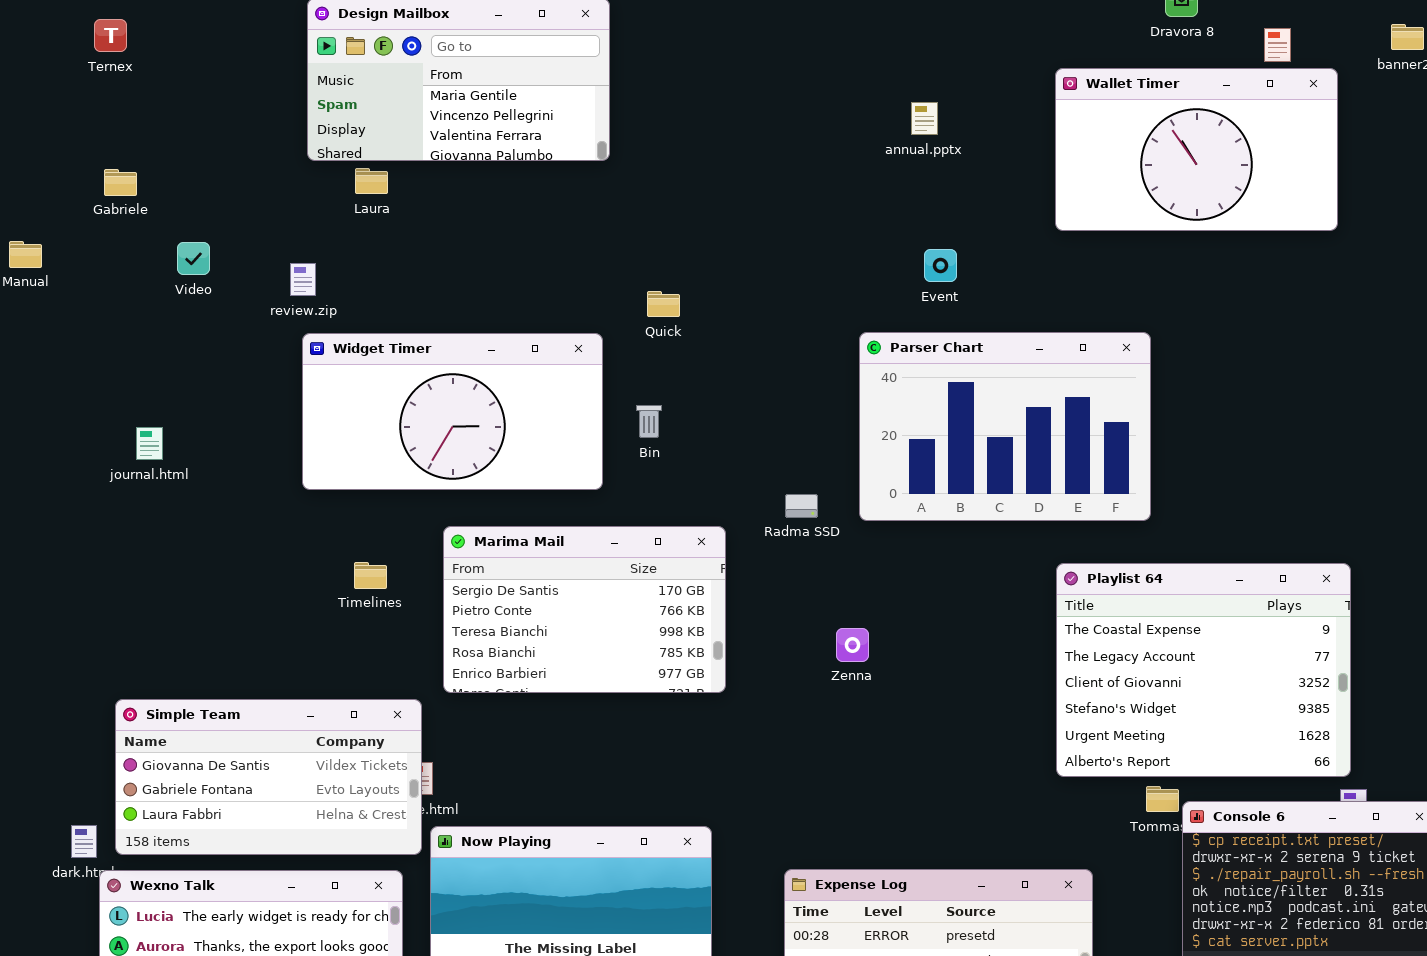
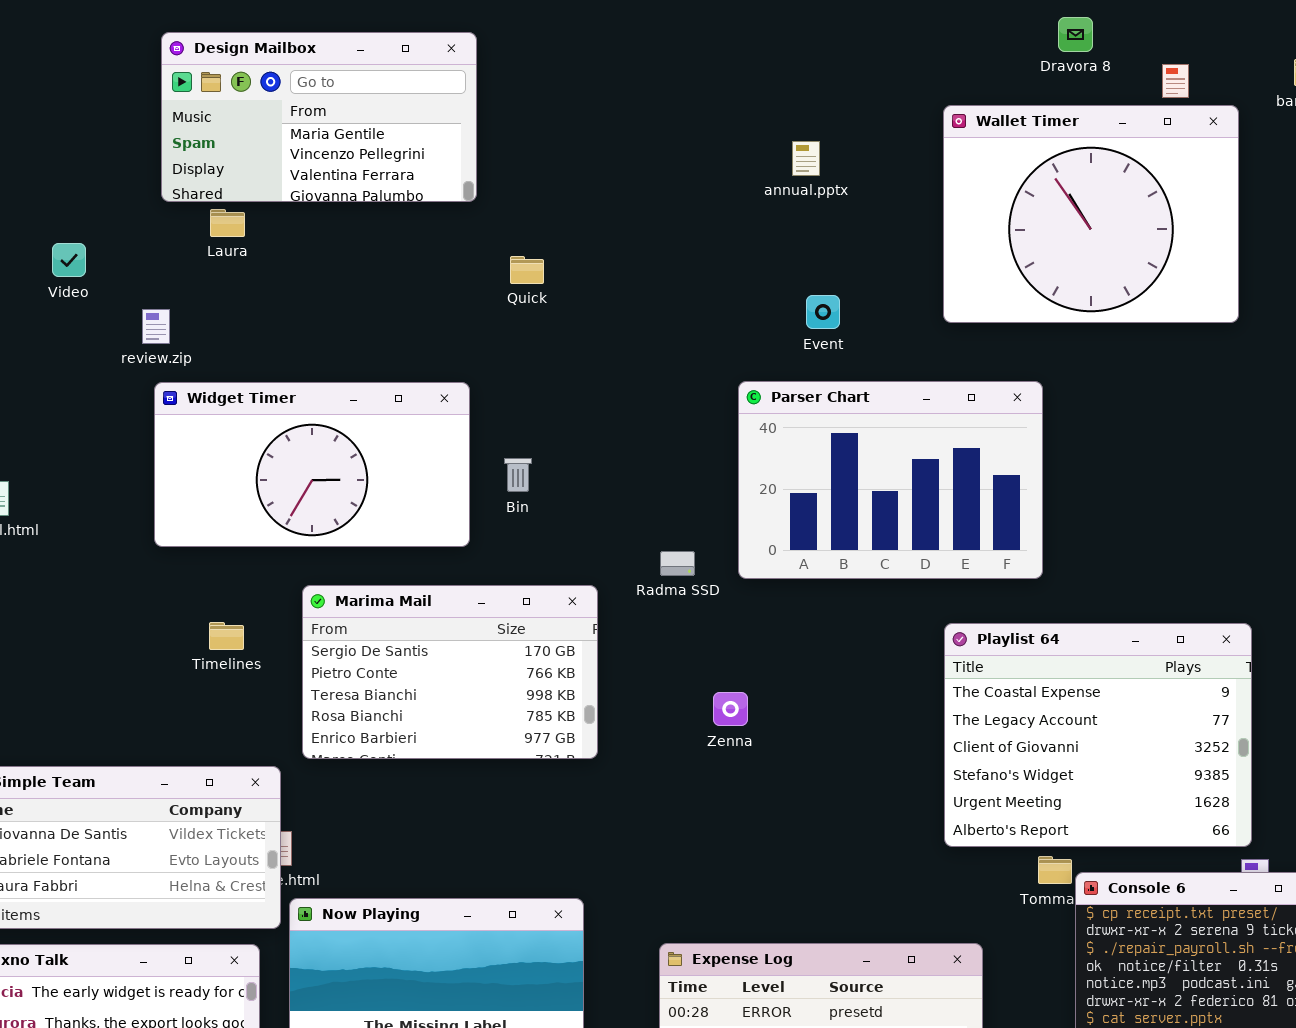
Wallet Timer: [1055,68,1338,231] -> [943,105,1239,323], resized
Video: [177,242,210,275] -> [52,243,86,277], moved
Quick: [647,291,680,317] -> [510,256,544,284], moved

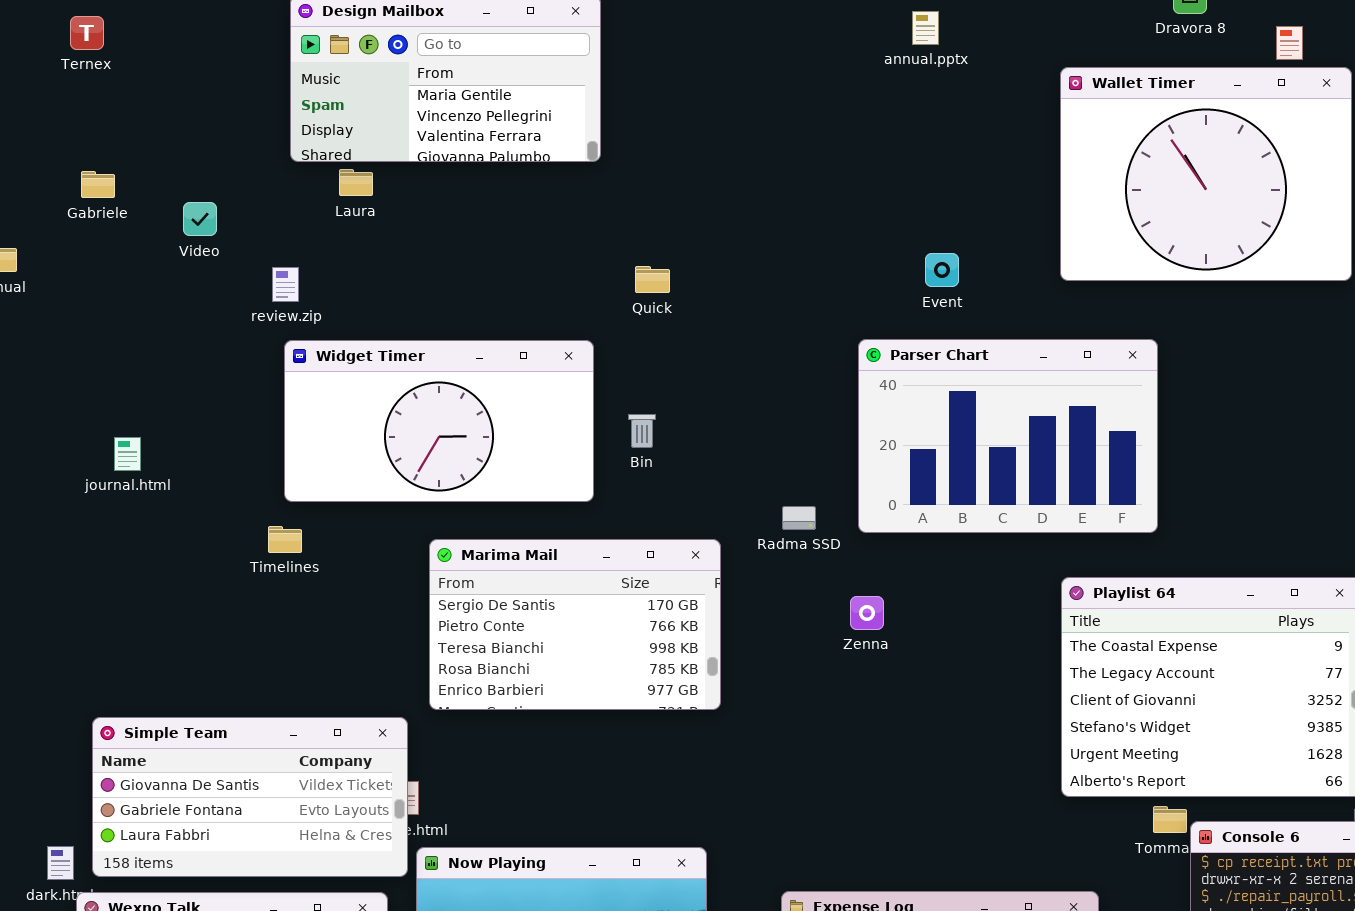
annual.pptx: [792,141,820,176] -> [912,11,939,45], moved
Quick: [510,256,544,284] -> [635,266,670,293], moved
Timelines: [209,622,244,650] -> [268,526,302,553], moved
Zenna: [713,692,748,726] -> [850,596,884,630], moved

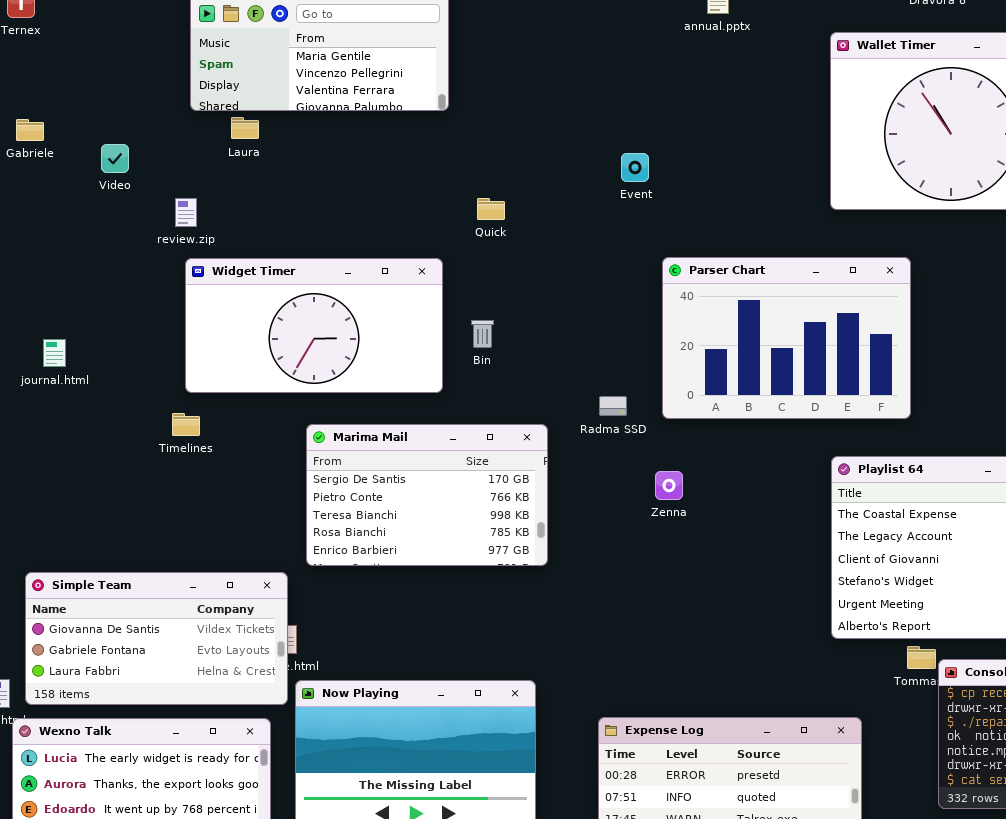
Event: [925,253,959,287] -> [621,153,649,182], moved

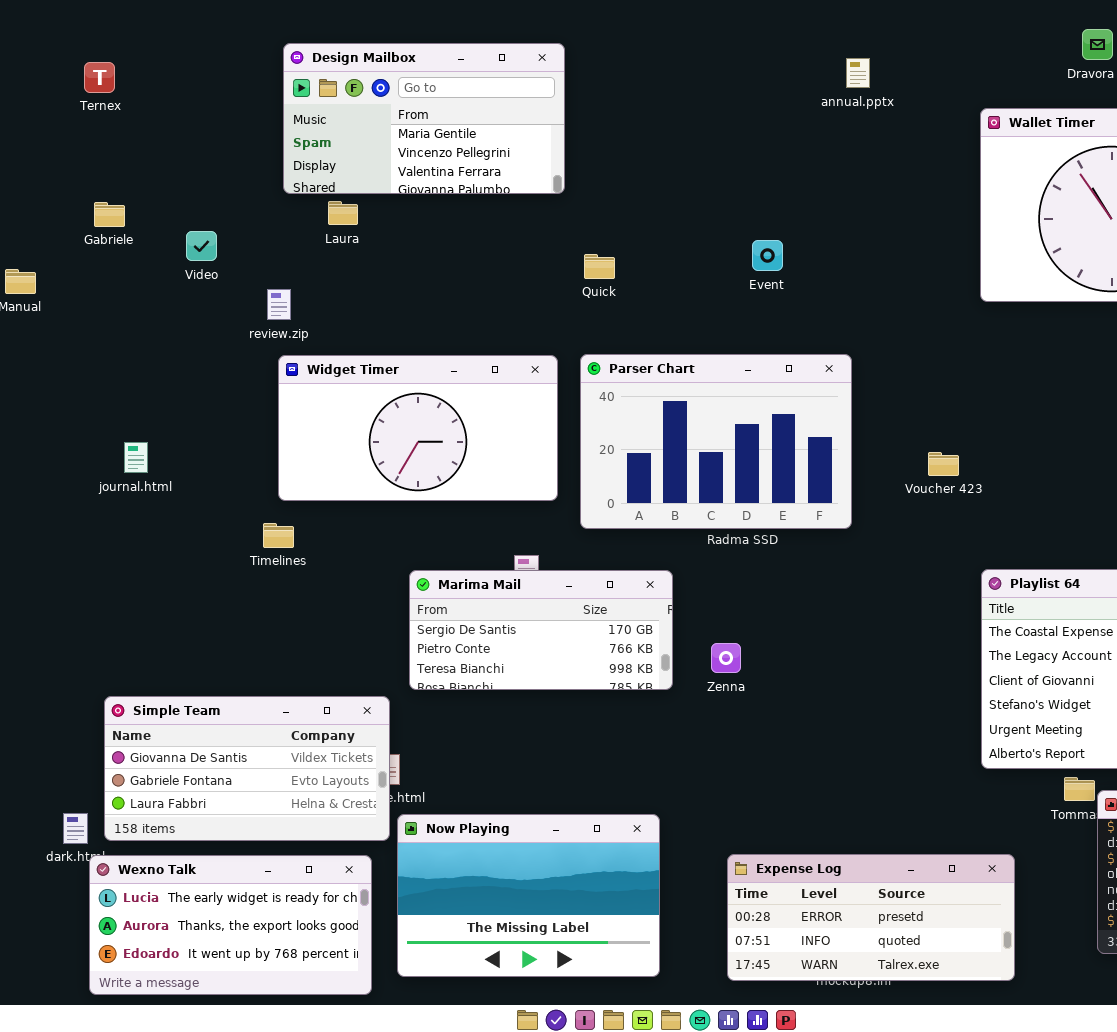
Quick: [477,198,505,220] -> [584,254,615,279], moved
Parser Chart: [662,257,911,419] -> [580,354,852,529], moved
Marima Mail: [306,424,548,566] -> [409,570,673,690], resized
Zenna: [655,471,683,500] -> [711,643,741,673], moved

